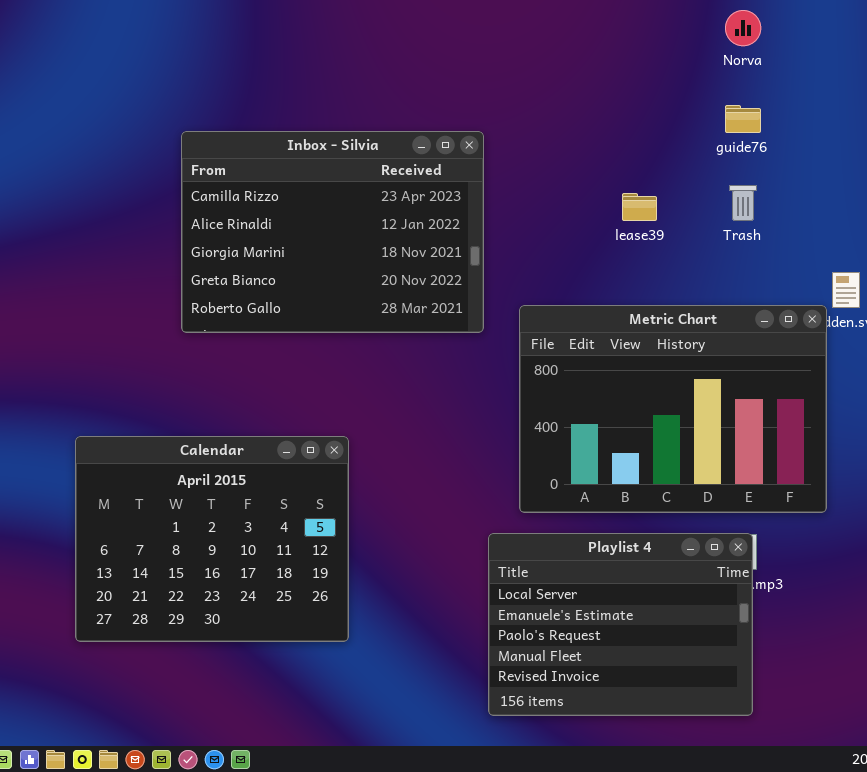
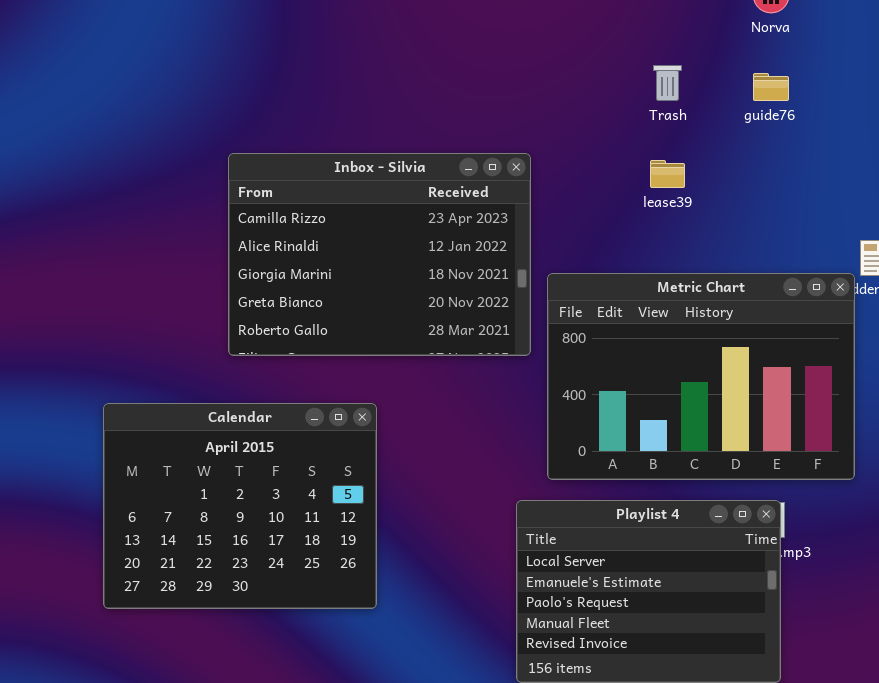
Inbox - Silvia: [181,131,484,333] -> [228,153,531,356], moved
Trash: [729,185,757,221] -> [653,65,682,101], moved

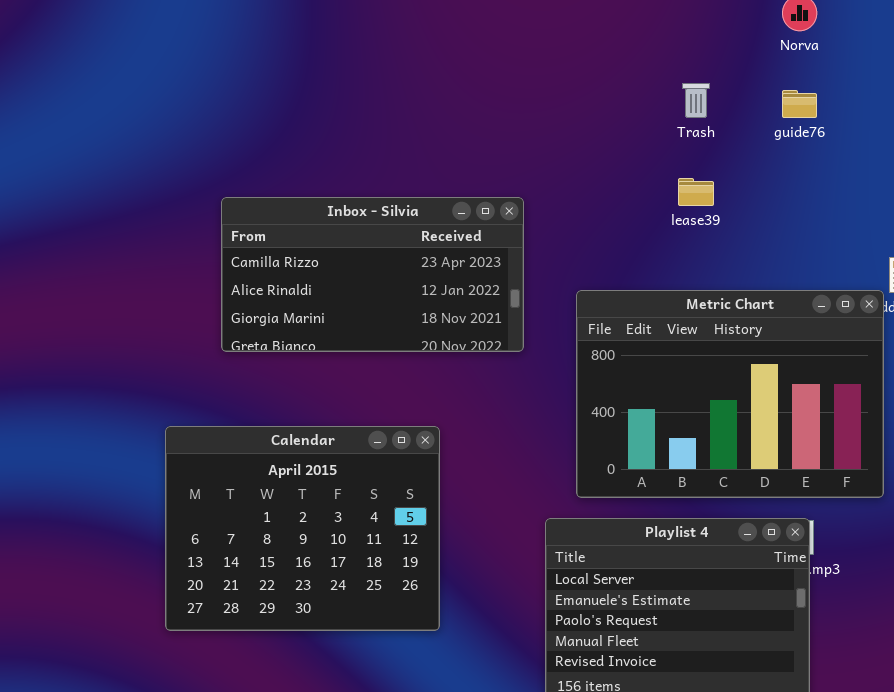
Inbox - Silvia: [228,153,531,356] -> [221,197,524,352], moved, resized
Calendar: [103,403,377,609] -> [165,426,440,631], moved

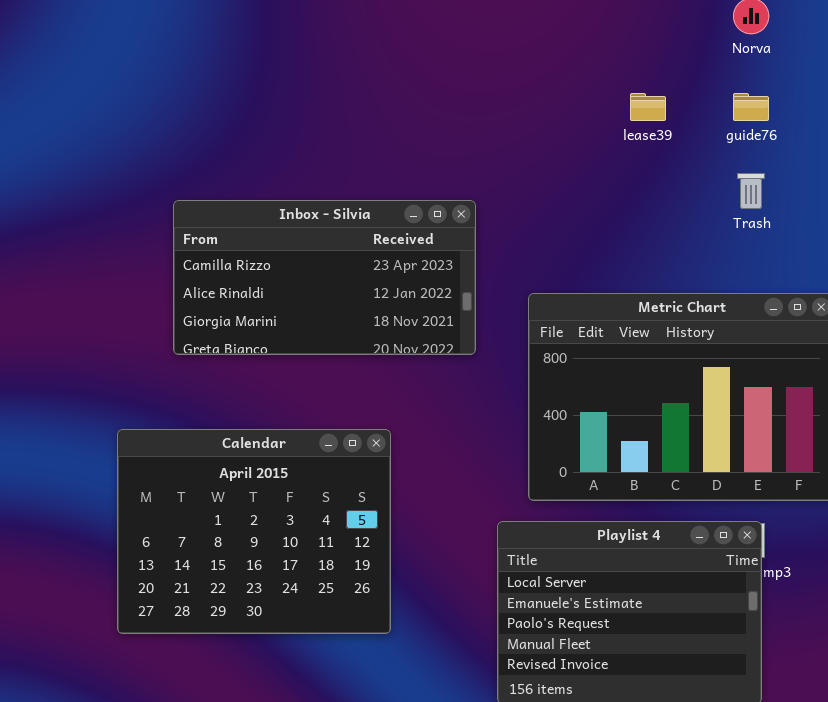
Trash: [682,83,710,118] -> [737,173,765,209], moved
lease39: [678,178,714,206] -> [630,93,666,121], moved

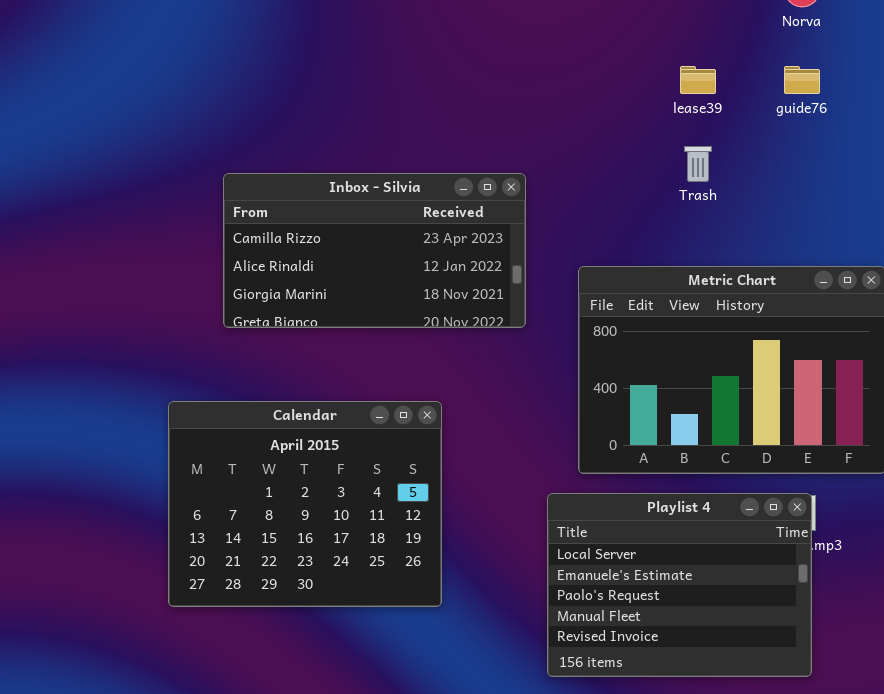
Trash: [737,173,765,209] -> [684,146,712,182], moved

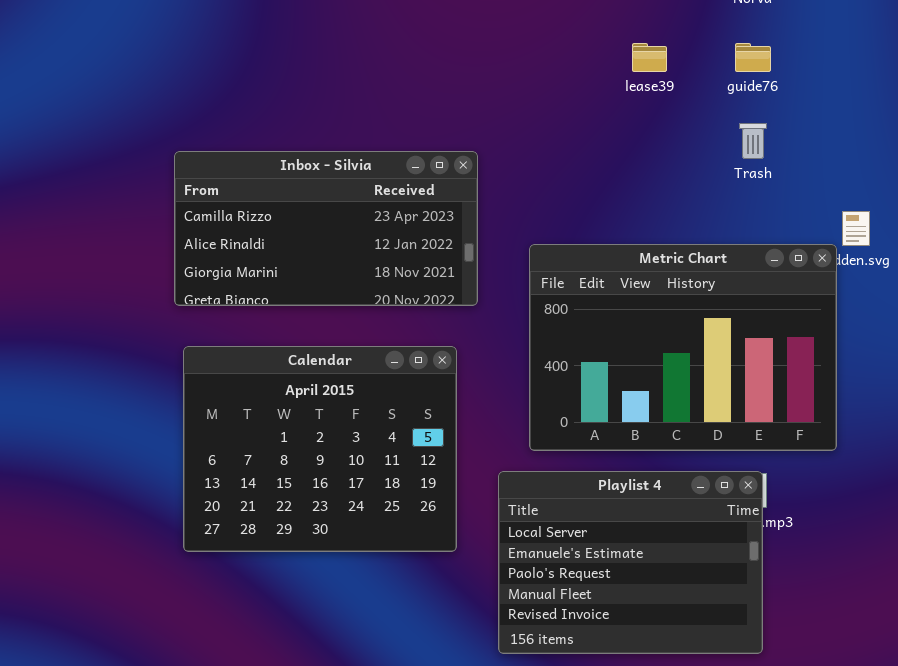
Trash: [684,146,712,182] -> [739,123,767,159], moved
Calendar: [168,401,442,607] -> [183,346,457,552], moved

